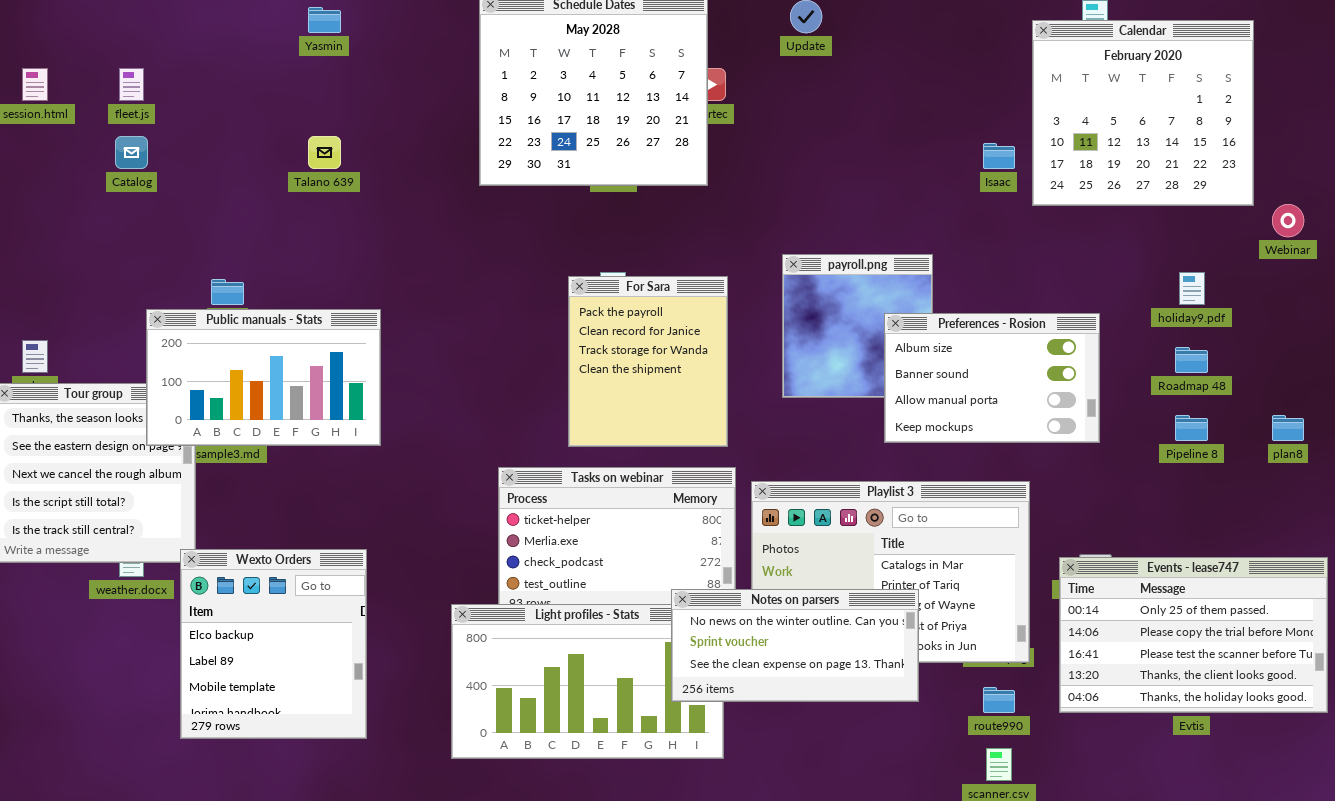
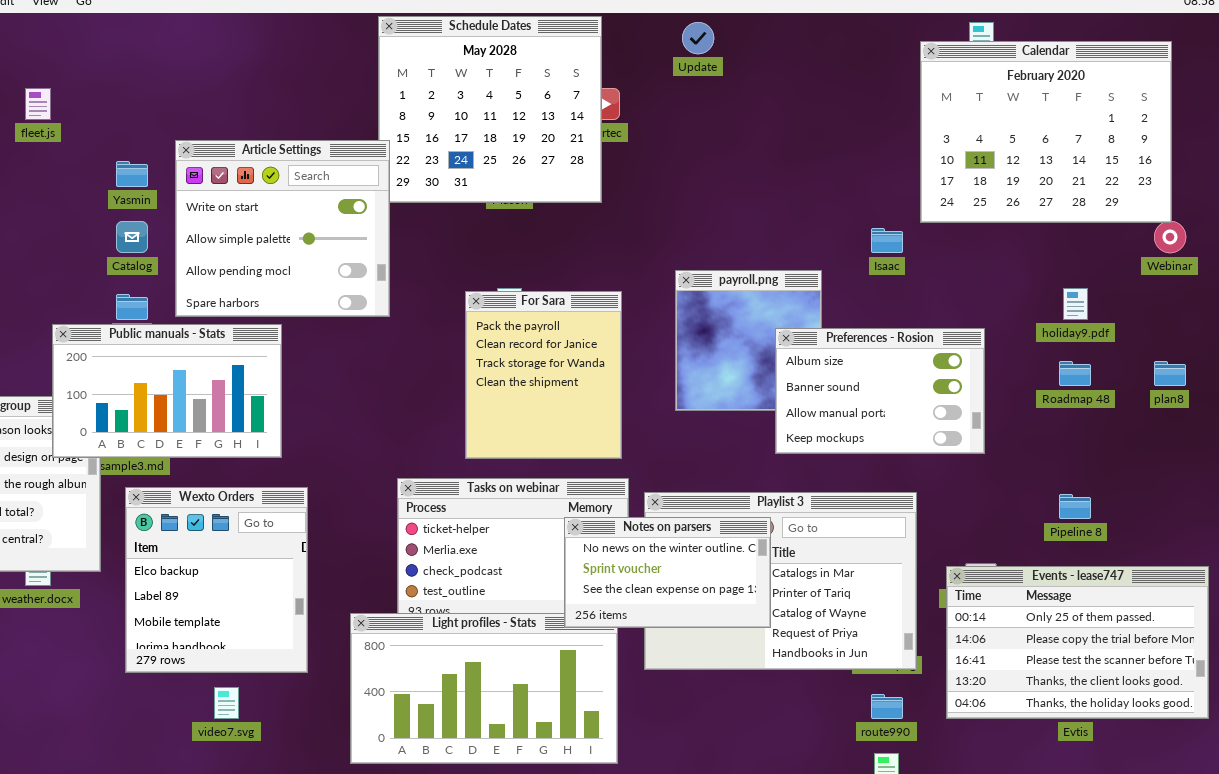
Yasmin: [308,7,341,33] -> [116,161,148,187], moved
Calendar: [1032,20,1254,206] -> [920,41,1172,223], resized
Article Settings: none -> [175,140,390,317], opened
Catalog: [115,136,148,169] -> [116,221,148,253], moved
Isaac: [983,143,1015,169] -> [871,228,903,253], moved
Pipeline 8: [1175,415,1208,441] -> [1059,494,1091,519], moved
plan8: [1272,415,1304,441] -> [1154,361,1186,386], moved
Wexto Orders: [180,549,367,739] -> [125,487,308,673], moved
Notes on parsers: [671,589,919,702] -> [564,517,771,628], moved, resized

